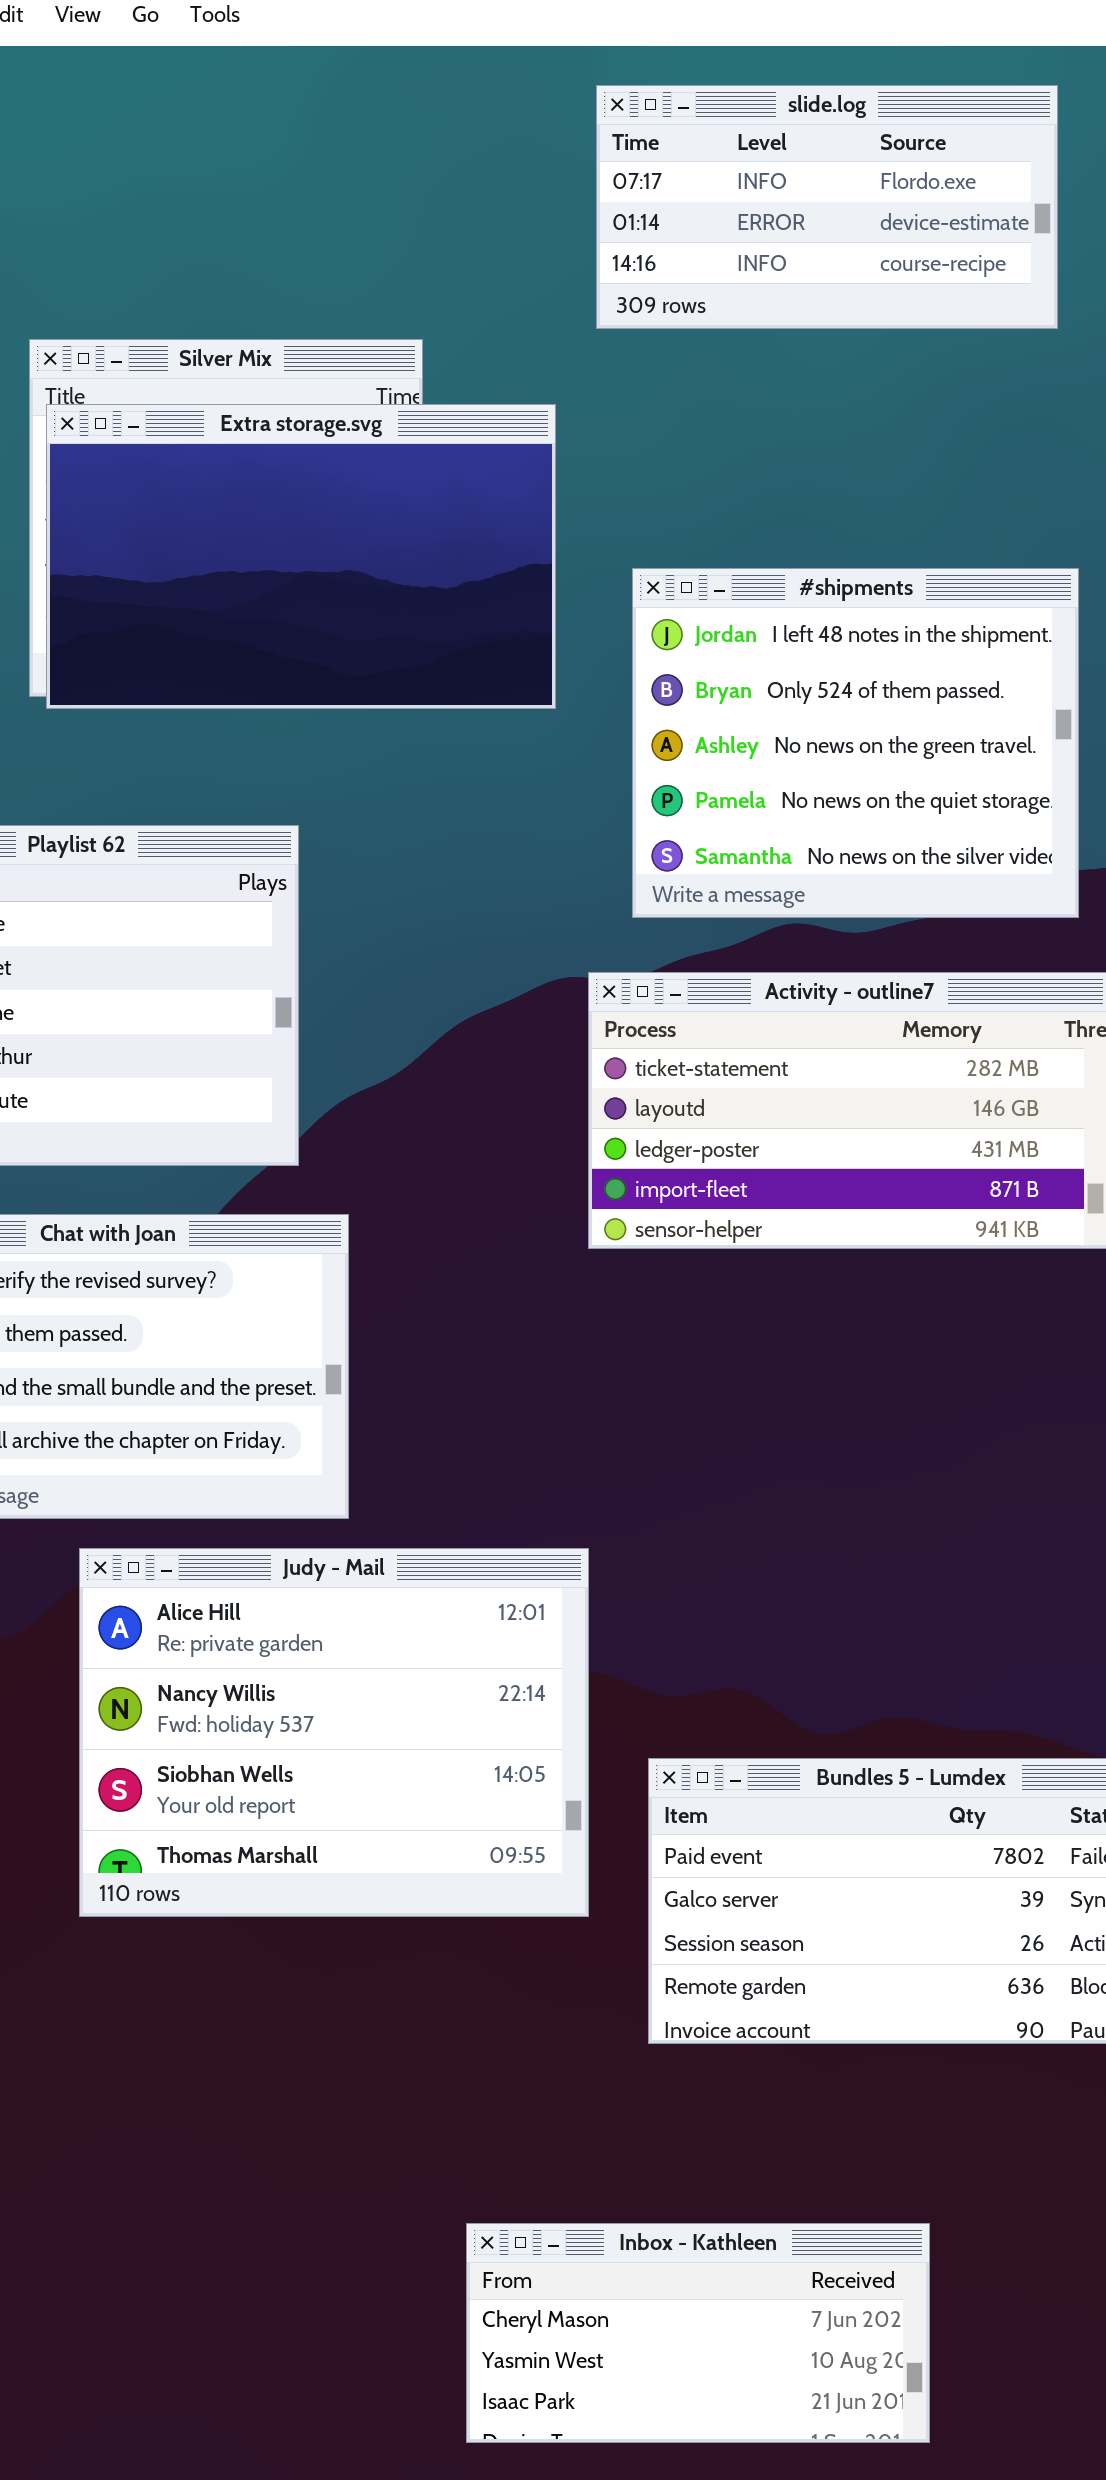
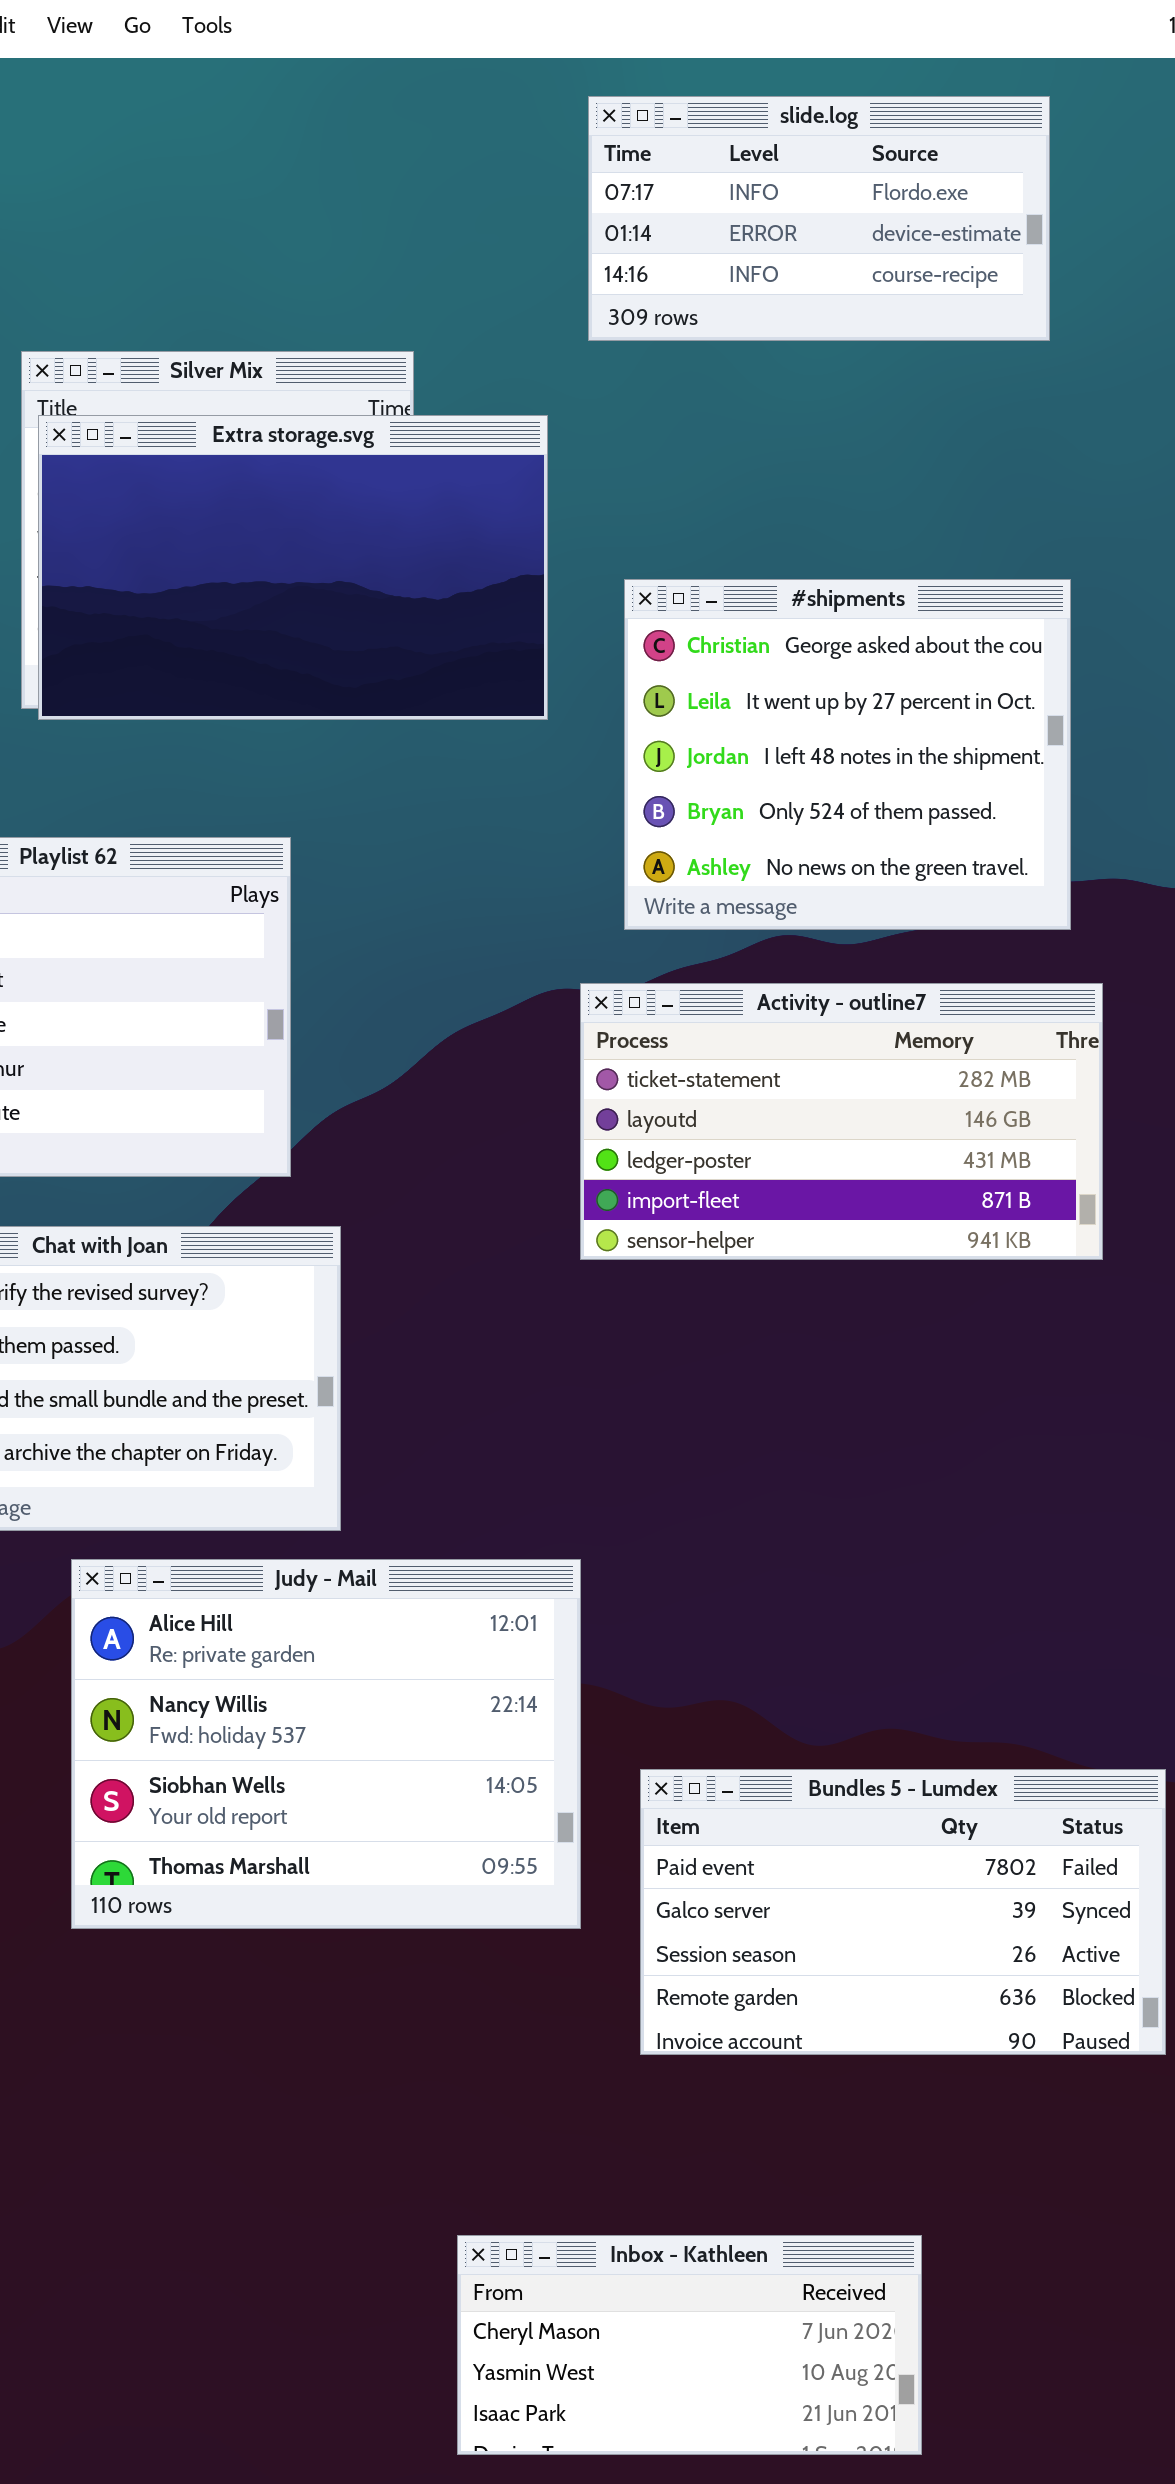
#shipments: [632,568,1079,918] -> [624,579,1071,930], scrolled up 2 rows

